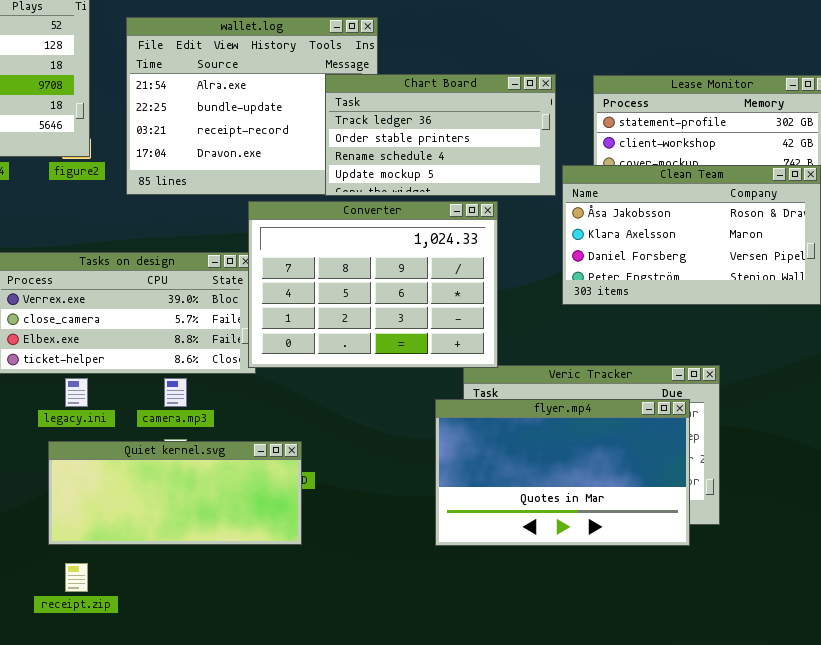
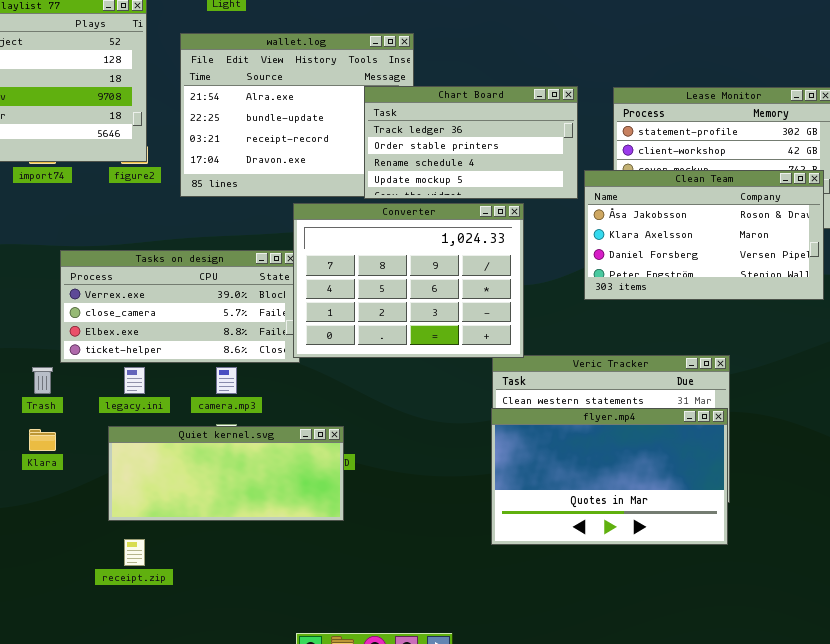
flyer.mp4: [435,399,690,546] -> [491,408,728,545], moved

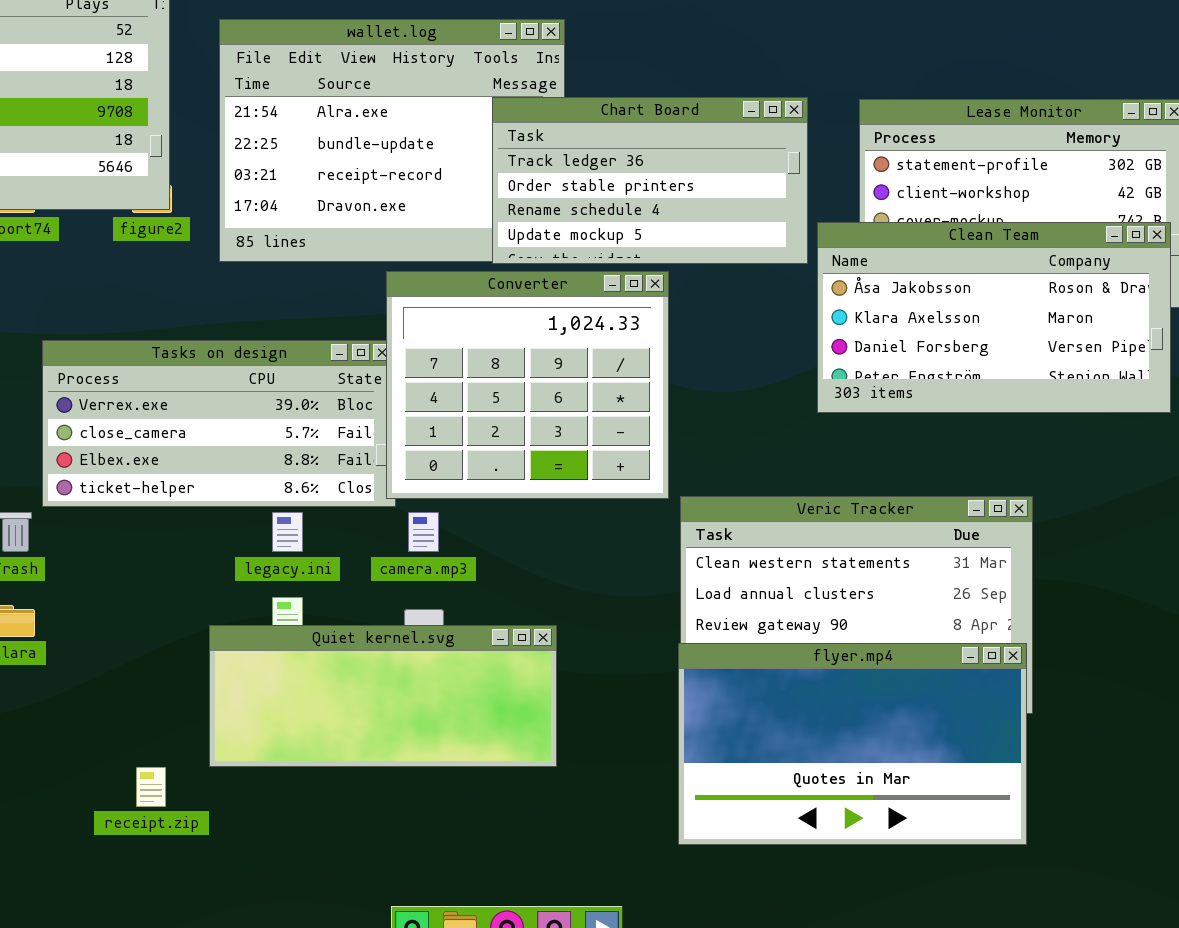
Converter: [293,203,524,358] -> [386,271,669,499], resized
legacy.ini: [124,367,145,394] -> [272,512,303,552], moved
camera.mp3: [216,367,237,394] -> [408,512,439,552], moved
flyer.mp4: [491,408,728,545] -> [678,643,1027,845], moved
Quiet kernel.svg: [108,426,344,521] -> [209,625,557,767], moved

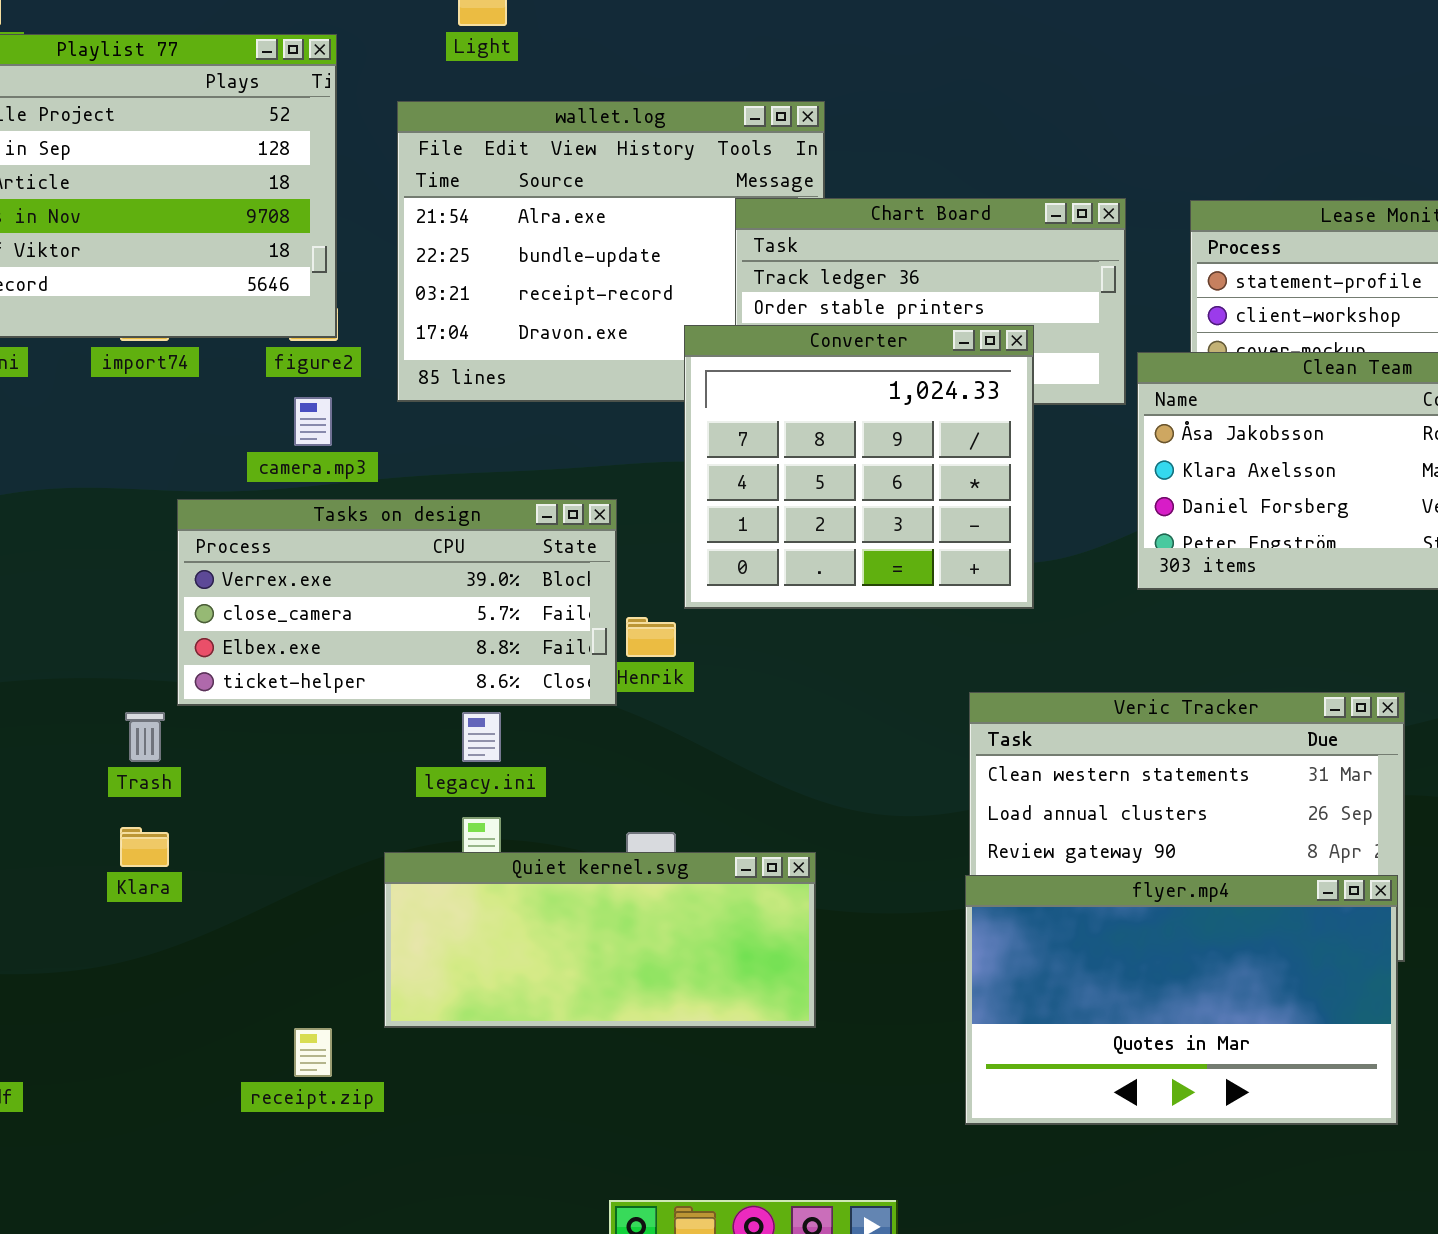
Converter: [386,271,669,499] -> [684,325,1034,609], moved
camera.mp3: [408,512,439,552] -> [294,397,332,446], moved

